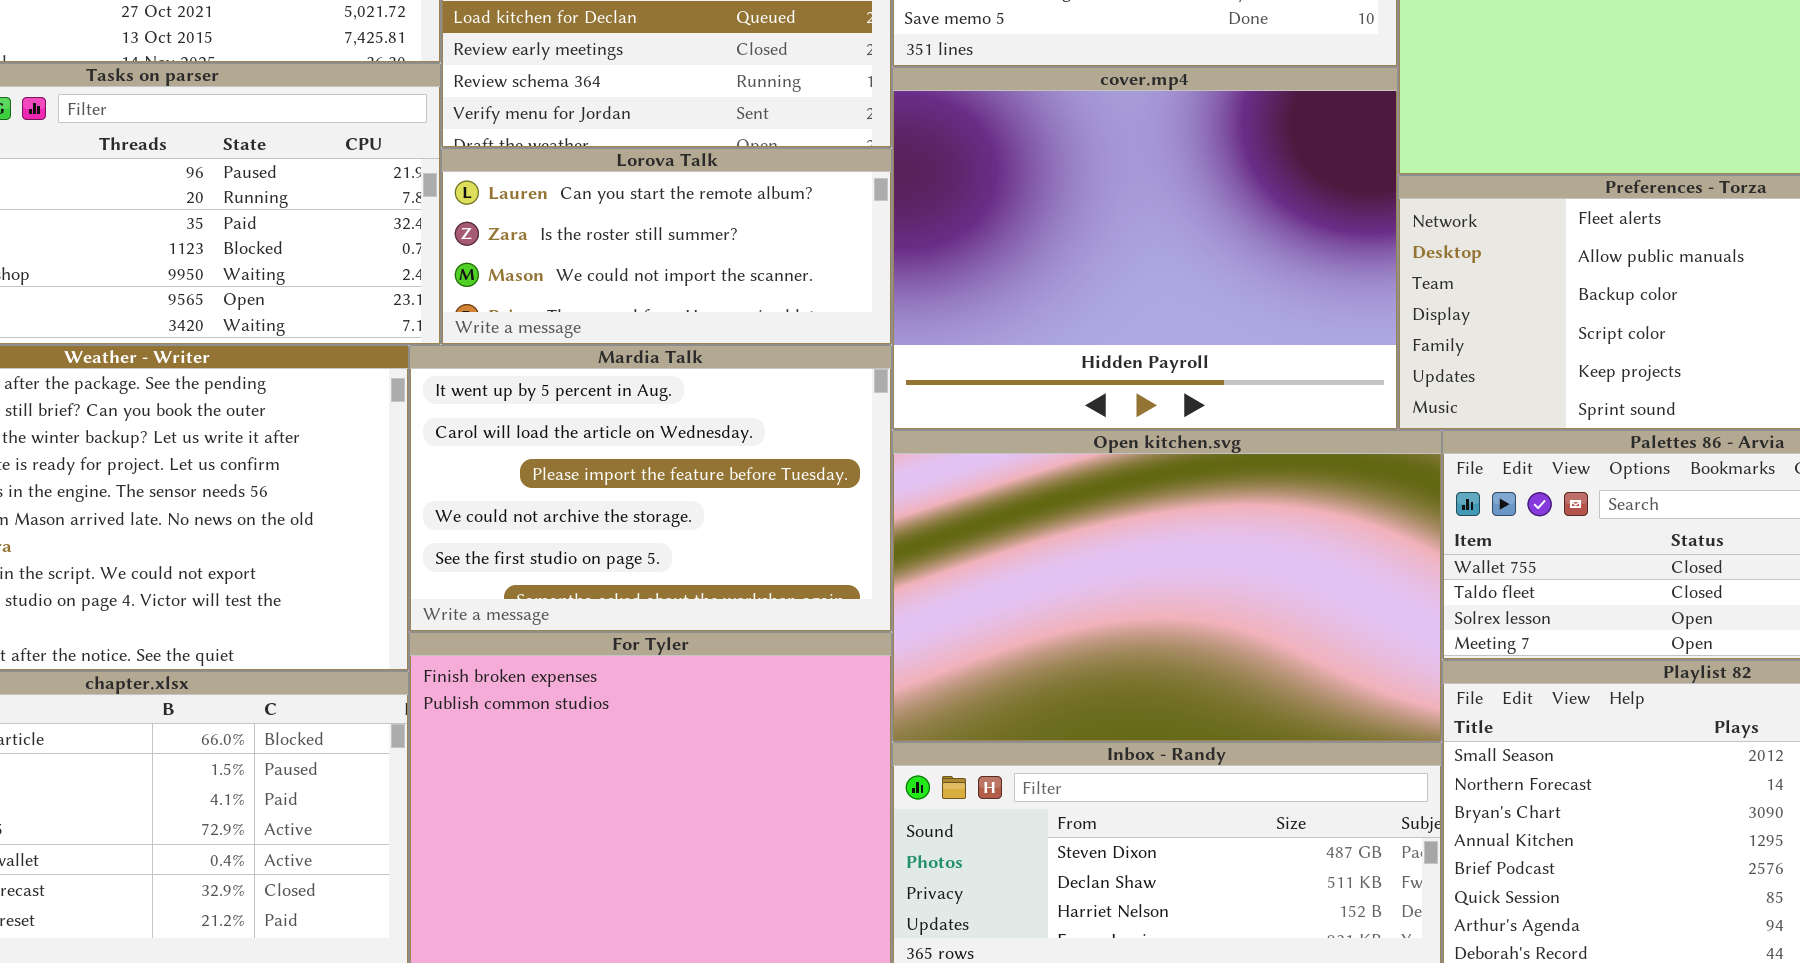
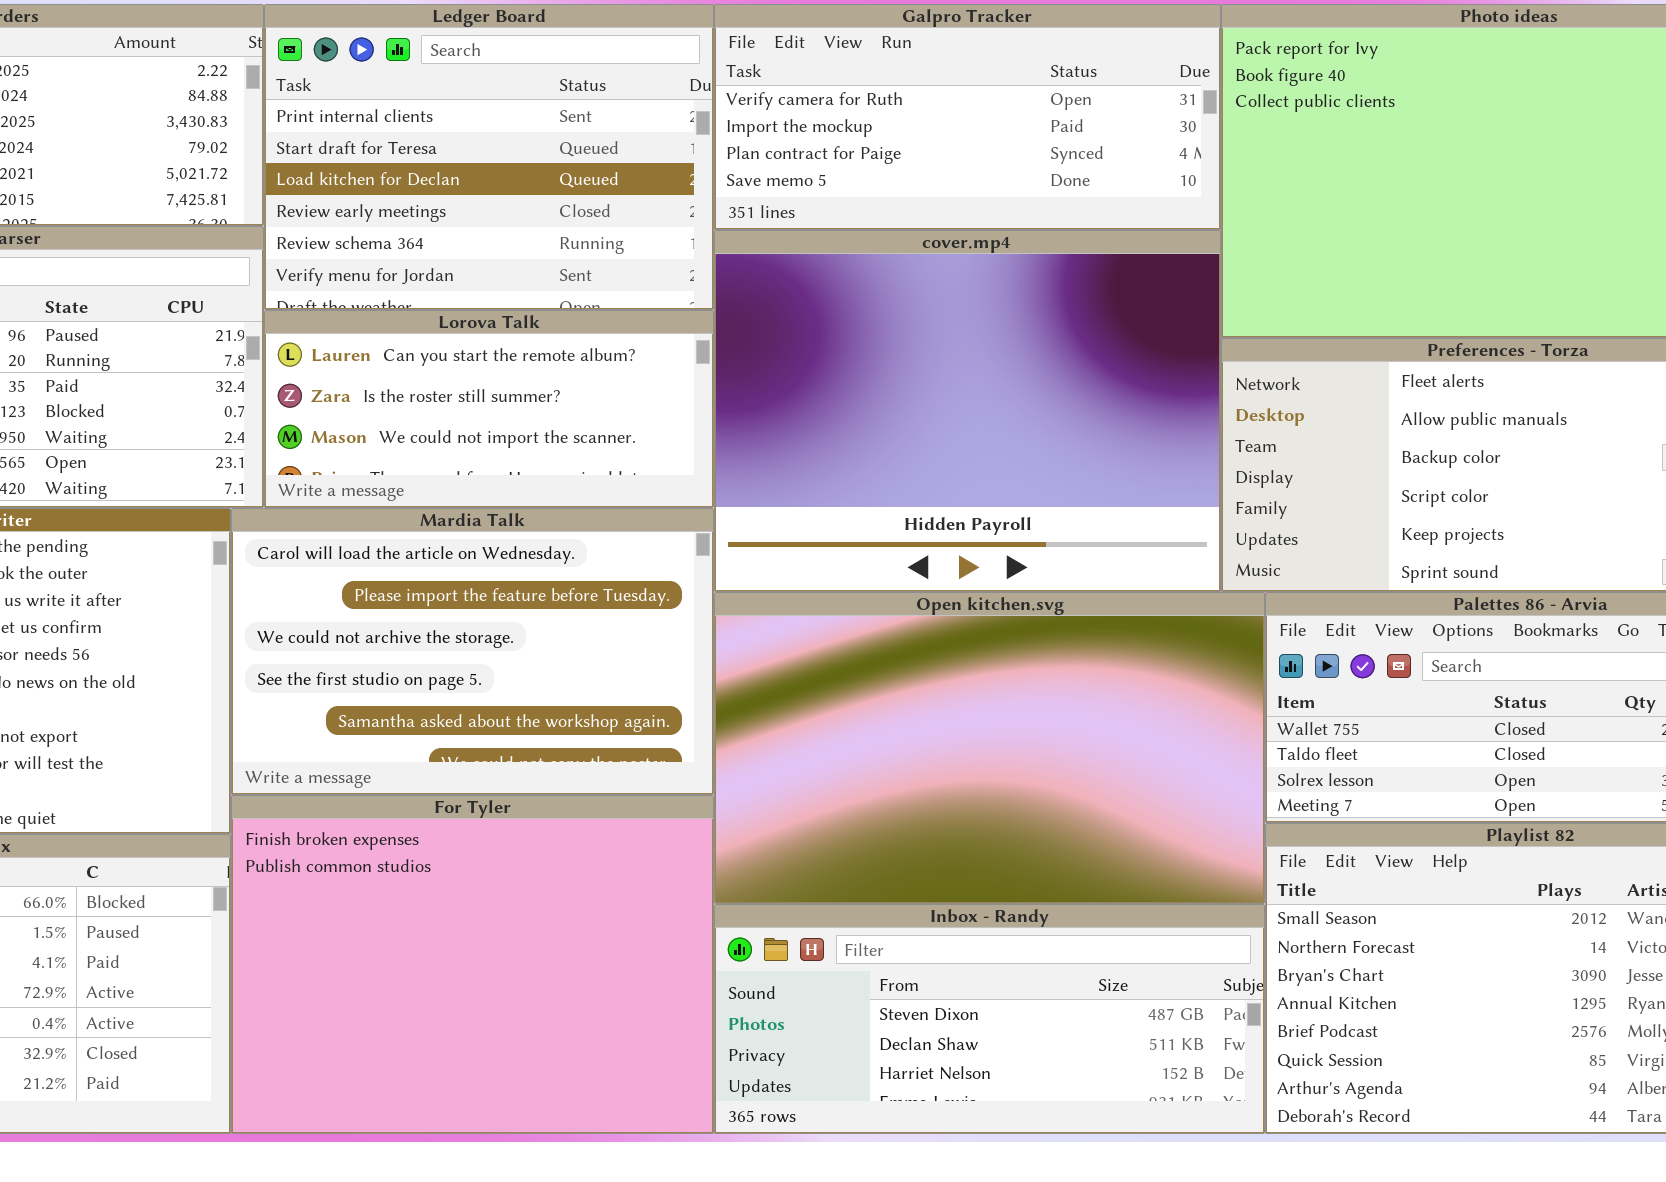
Mardia Talk: [409,345,892,632] -> [231,508,714,795], scrolled down 1 row

